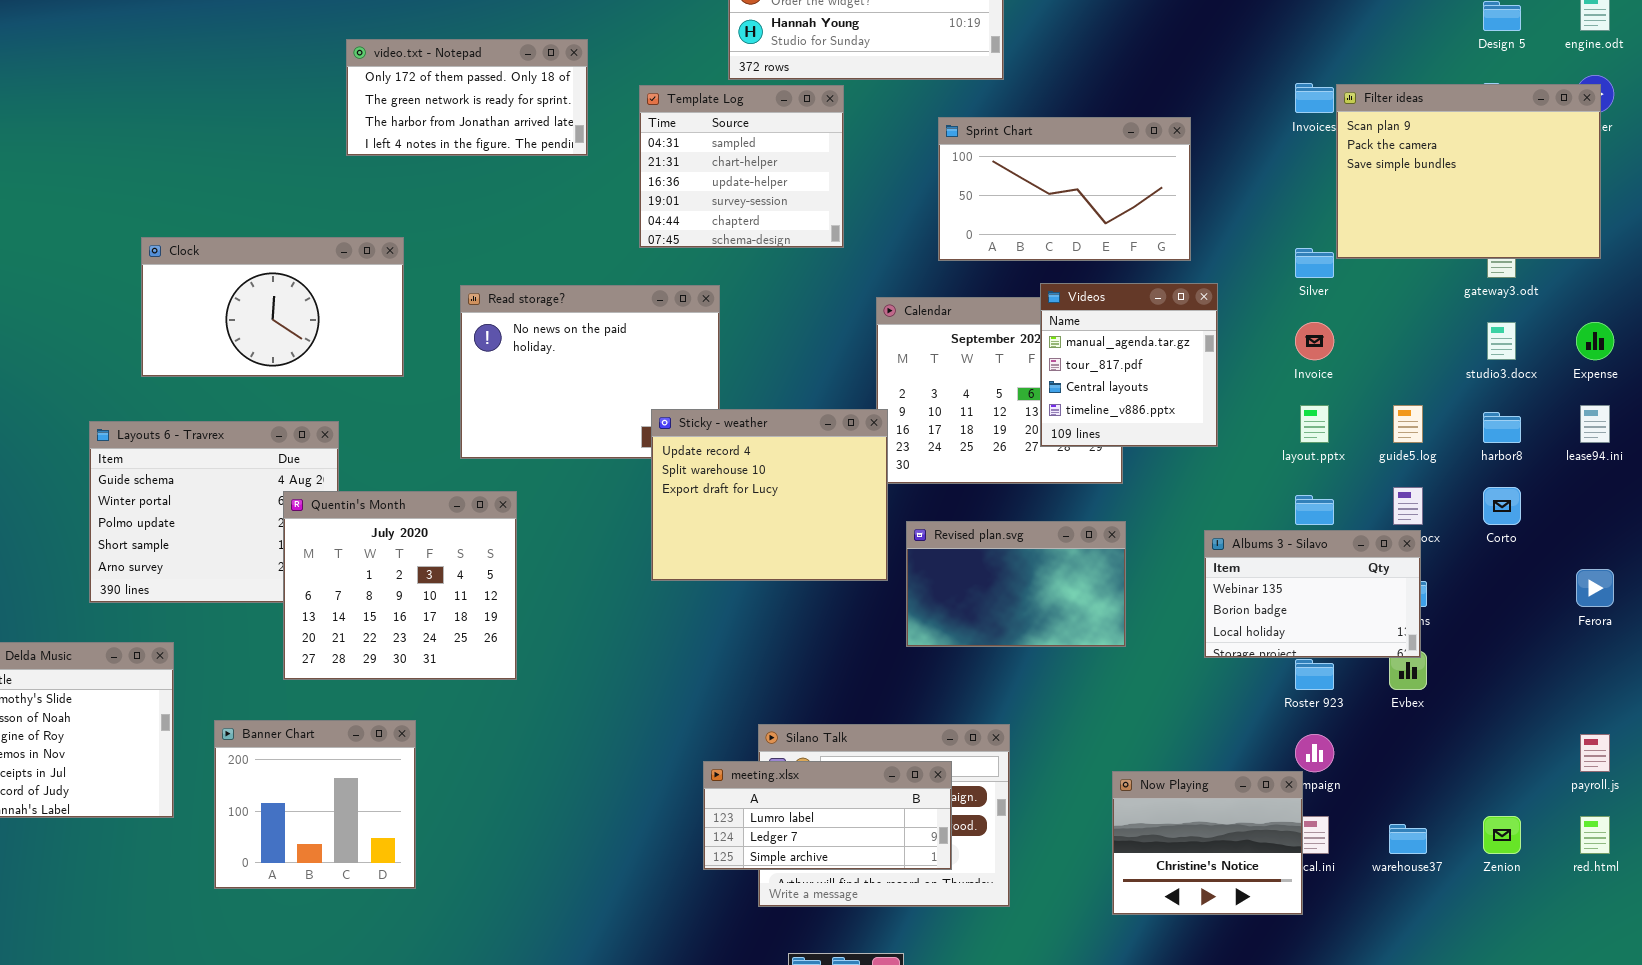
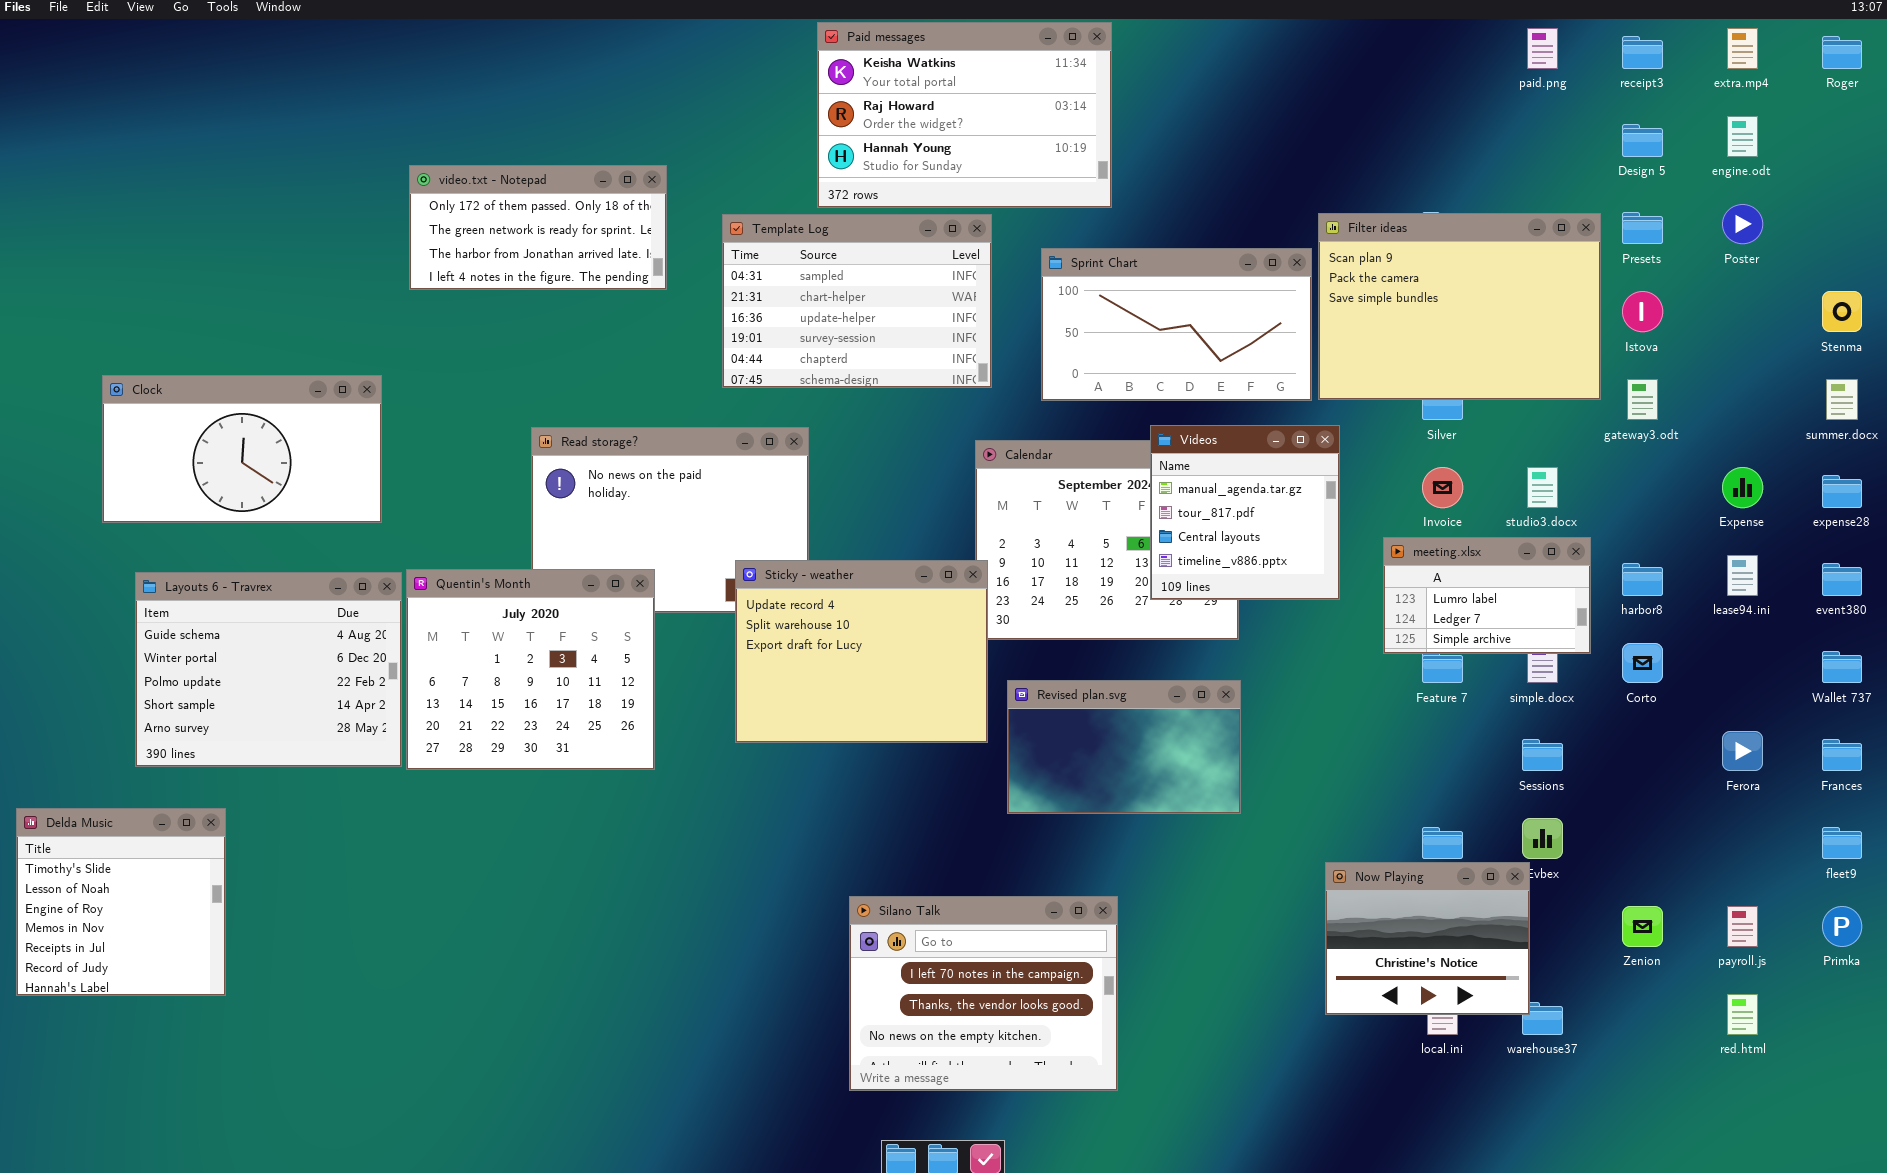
Filter ideas: [1336,84,1601,259] -> [1318,213,1601,400], moved
Template Log: [639,85,844,248] -> [722,214,992,388], resized
Clock: [141,237,404,377] -> [102,375,382,523], moved
studio3.docx: [1487,322,1516,360] -> [1527,467,1558,508], moved
Quentin's Month: [283,491,517,680] -> [406,569,655,770], moved
Albums 3 - Silavo: [1204,530,1421,658] -> none, closed
Banner Chart: [214,720,416,889] -> none, closed
meeting.xlsx: [703,761,952,870] -> [1383,537,1591,654], moved, resized
Now Playing: [1112,771,1303,915] -> [1325,862,1530,1015], moved
Zenion: [1483,816,1521,854] -> [1622,906,1663,947], moved

